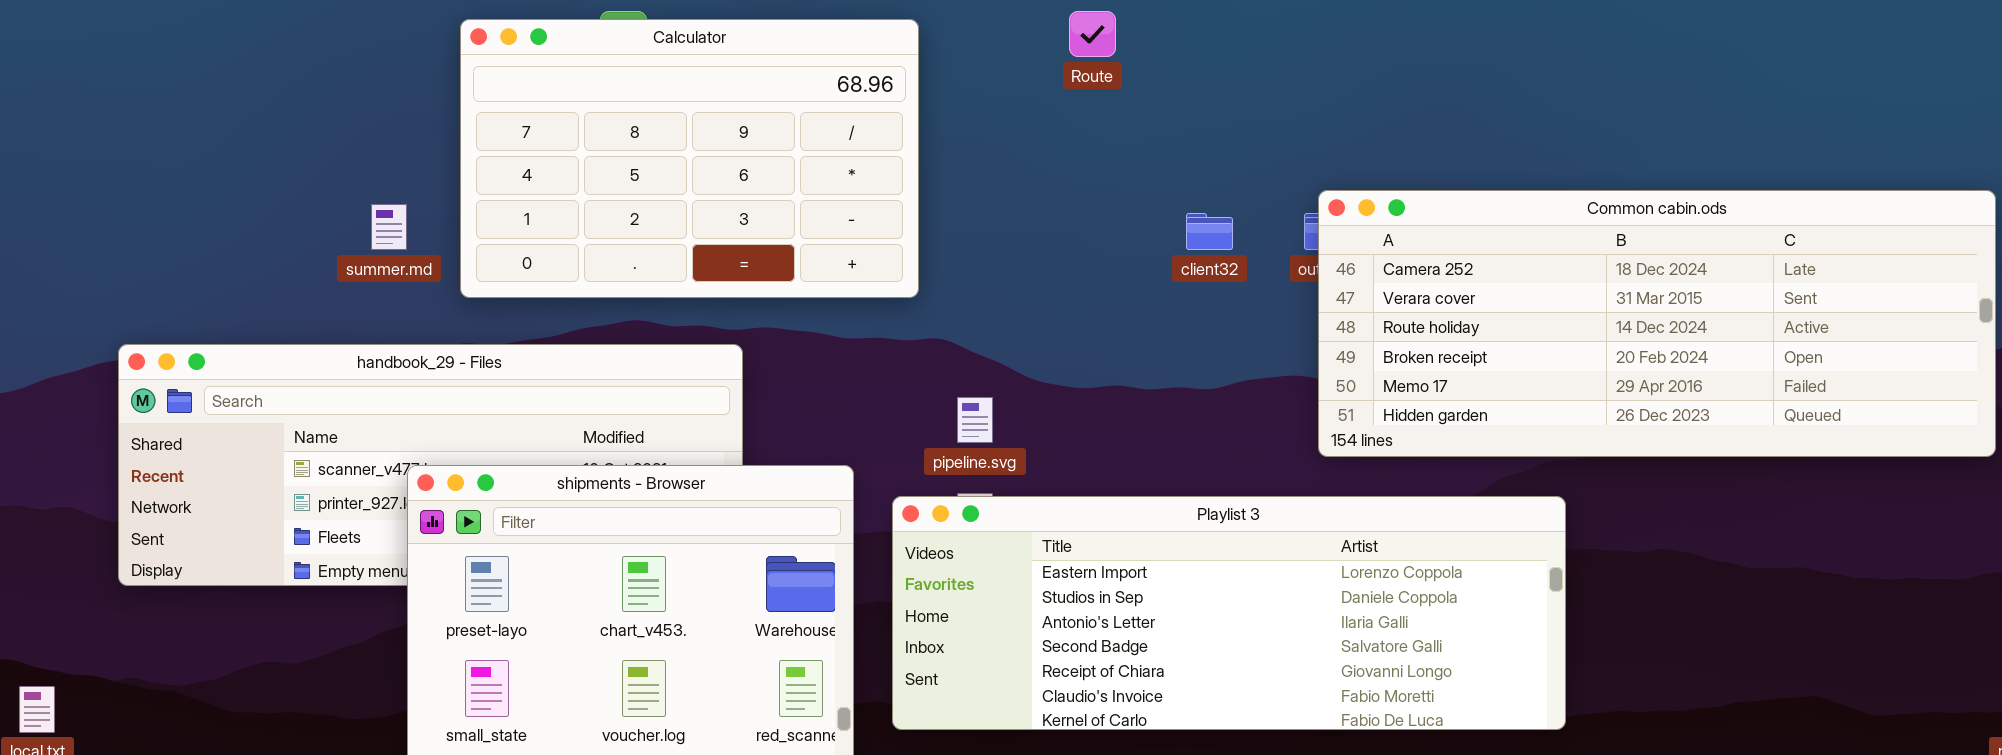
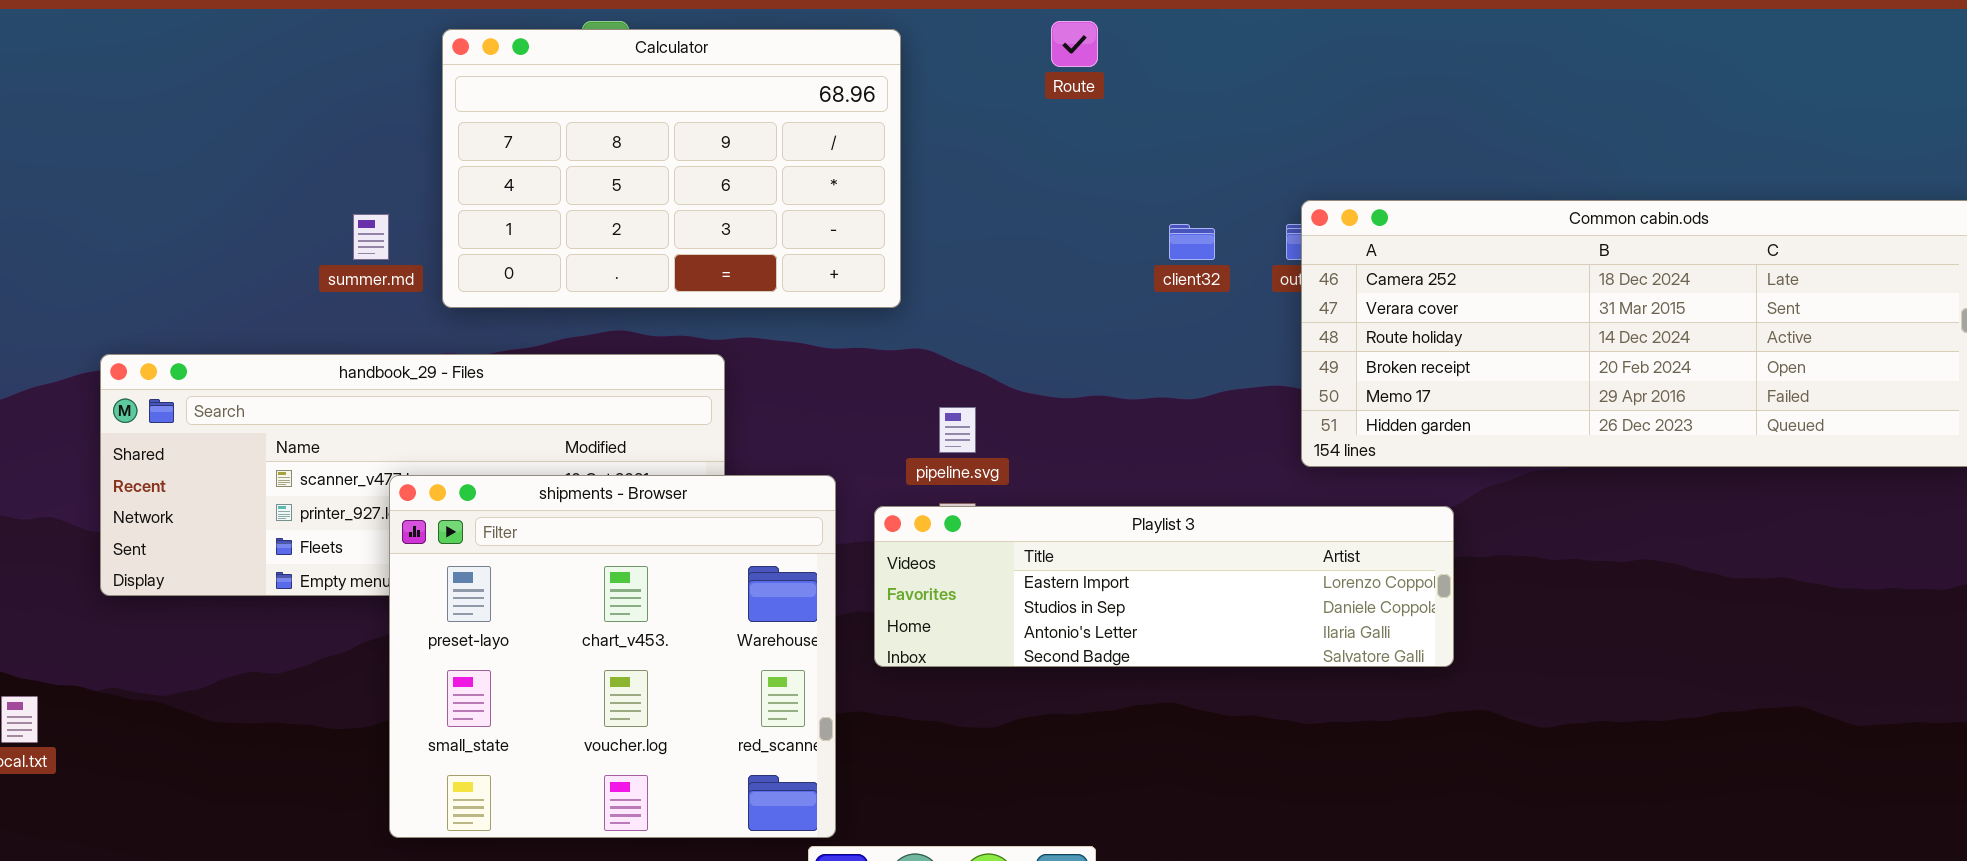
Playlist 3: [892,496,1566,730] -> [874,506,1454,667], resized

